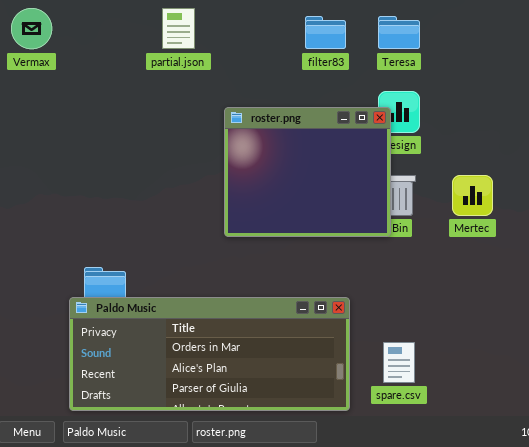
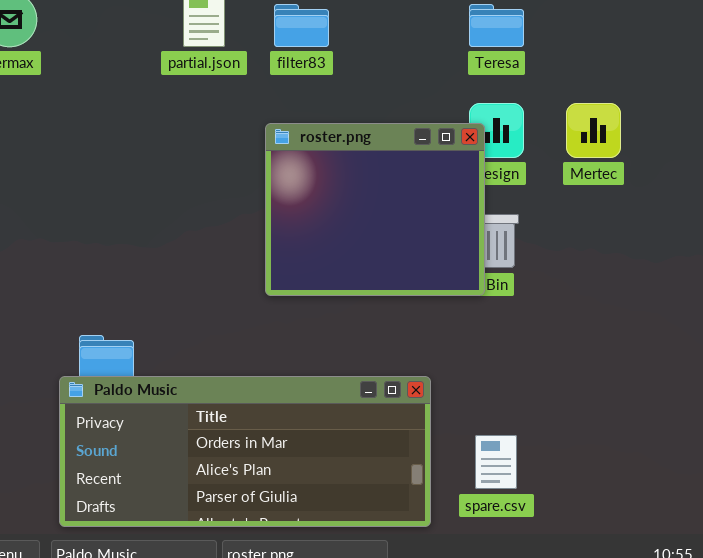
filter83: [305,16,346,49] -> [274,4,329,47], moved
Mertec: [452,175,493,216] -> [566,103,621,158], moved

